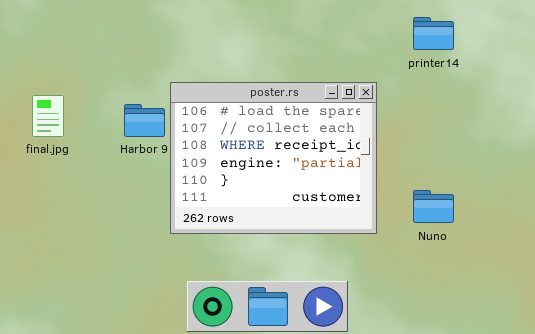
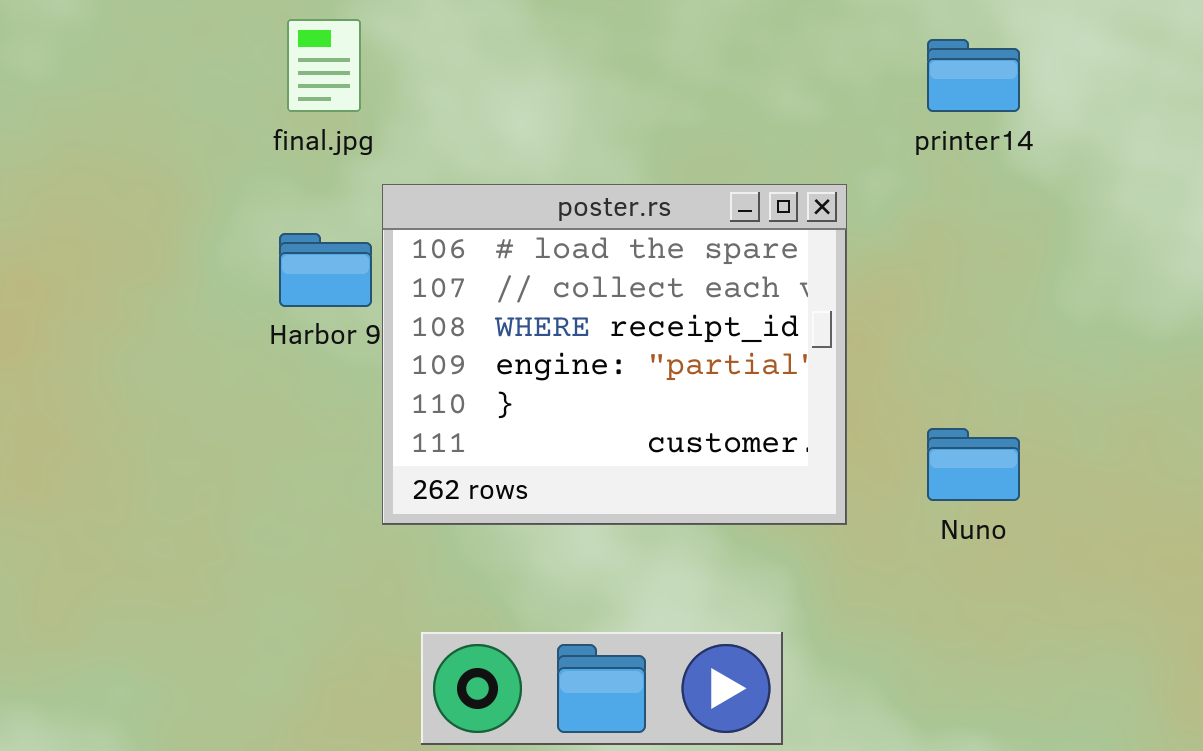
final.jpg: [32,95,64,137] -> [287,19,361,112], moved

